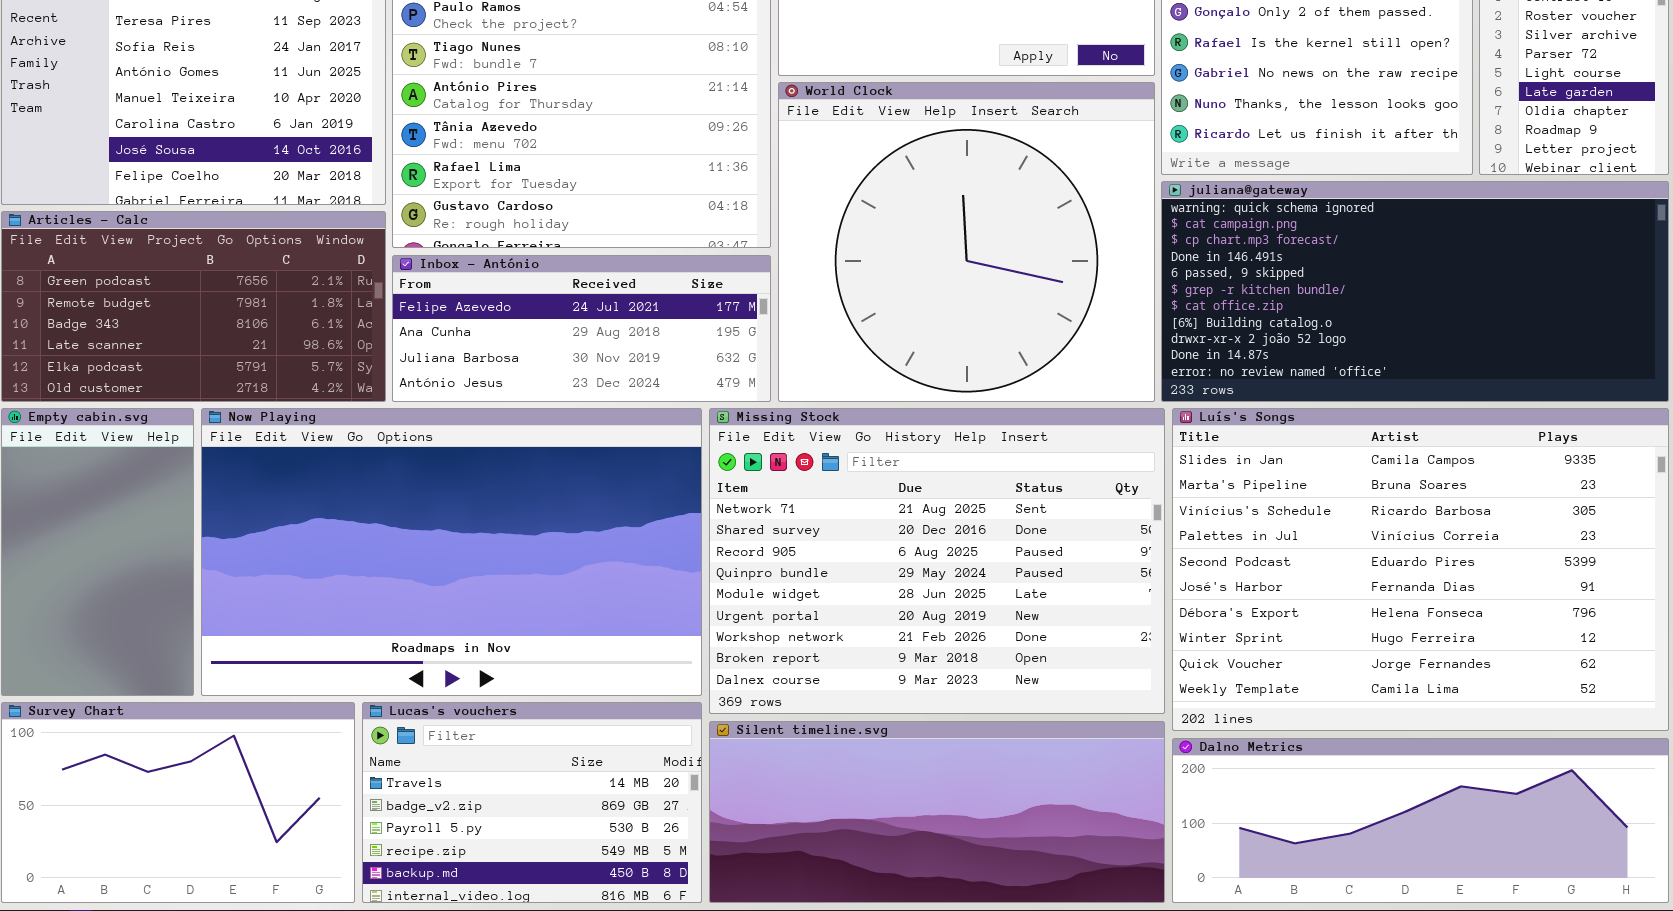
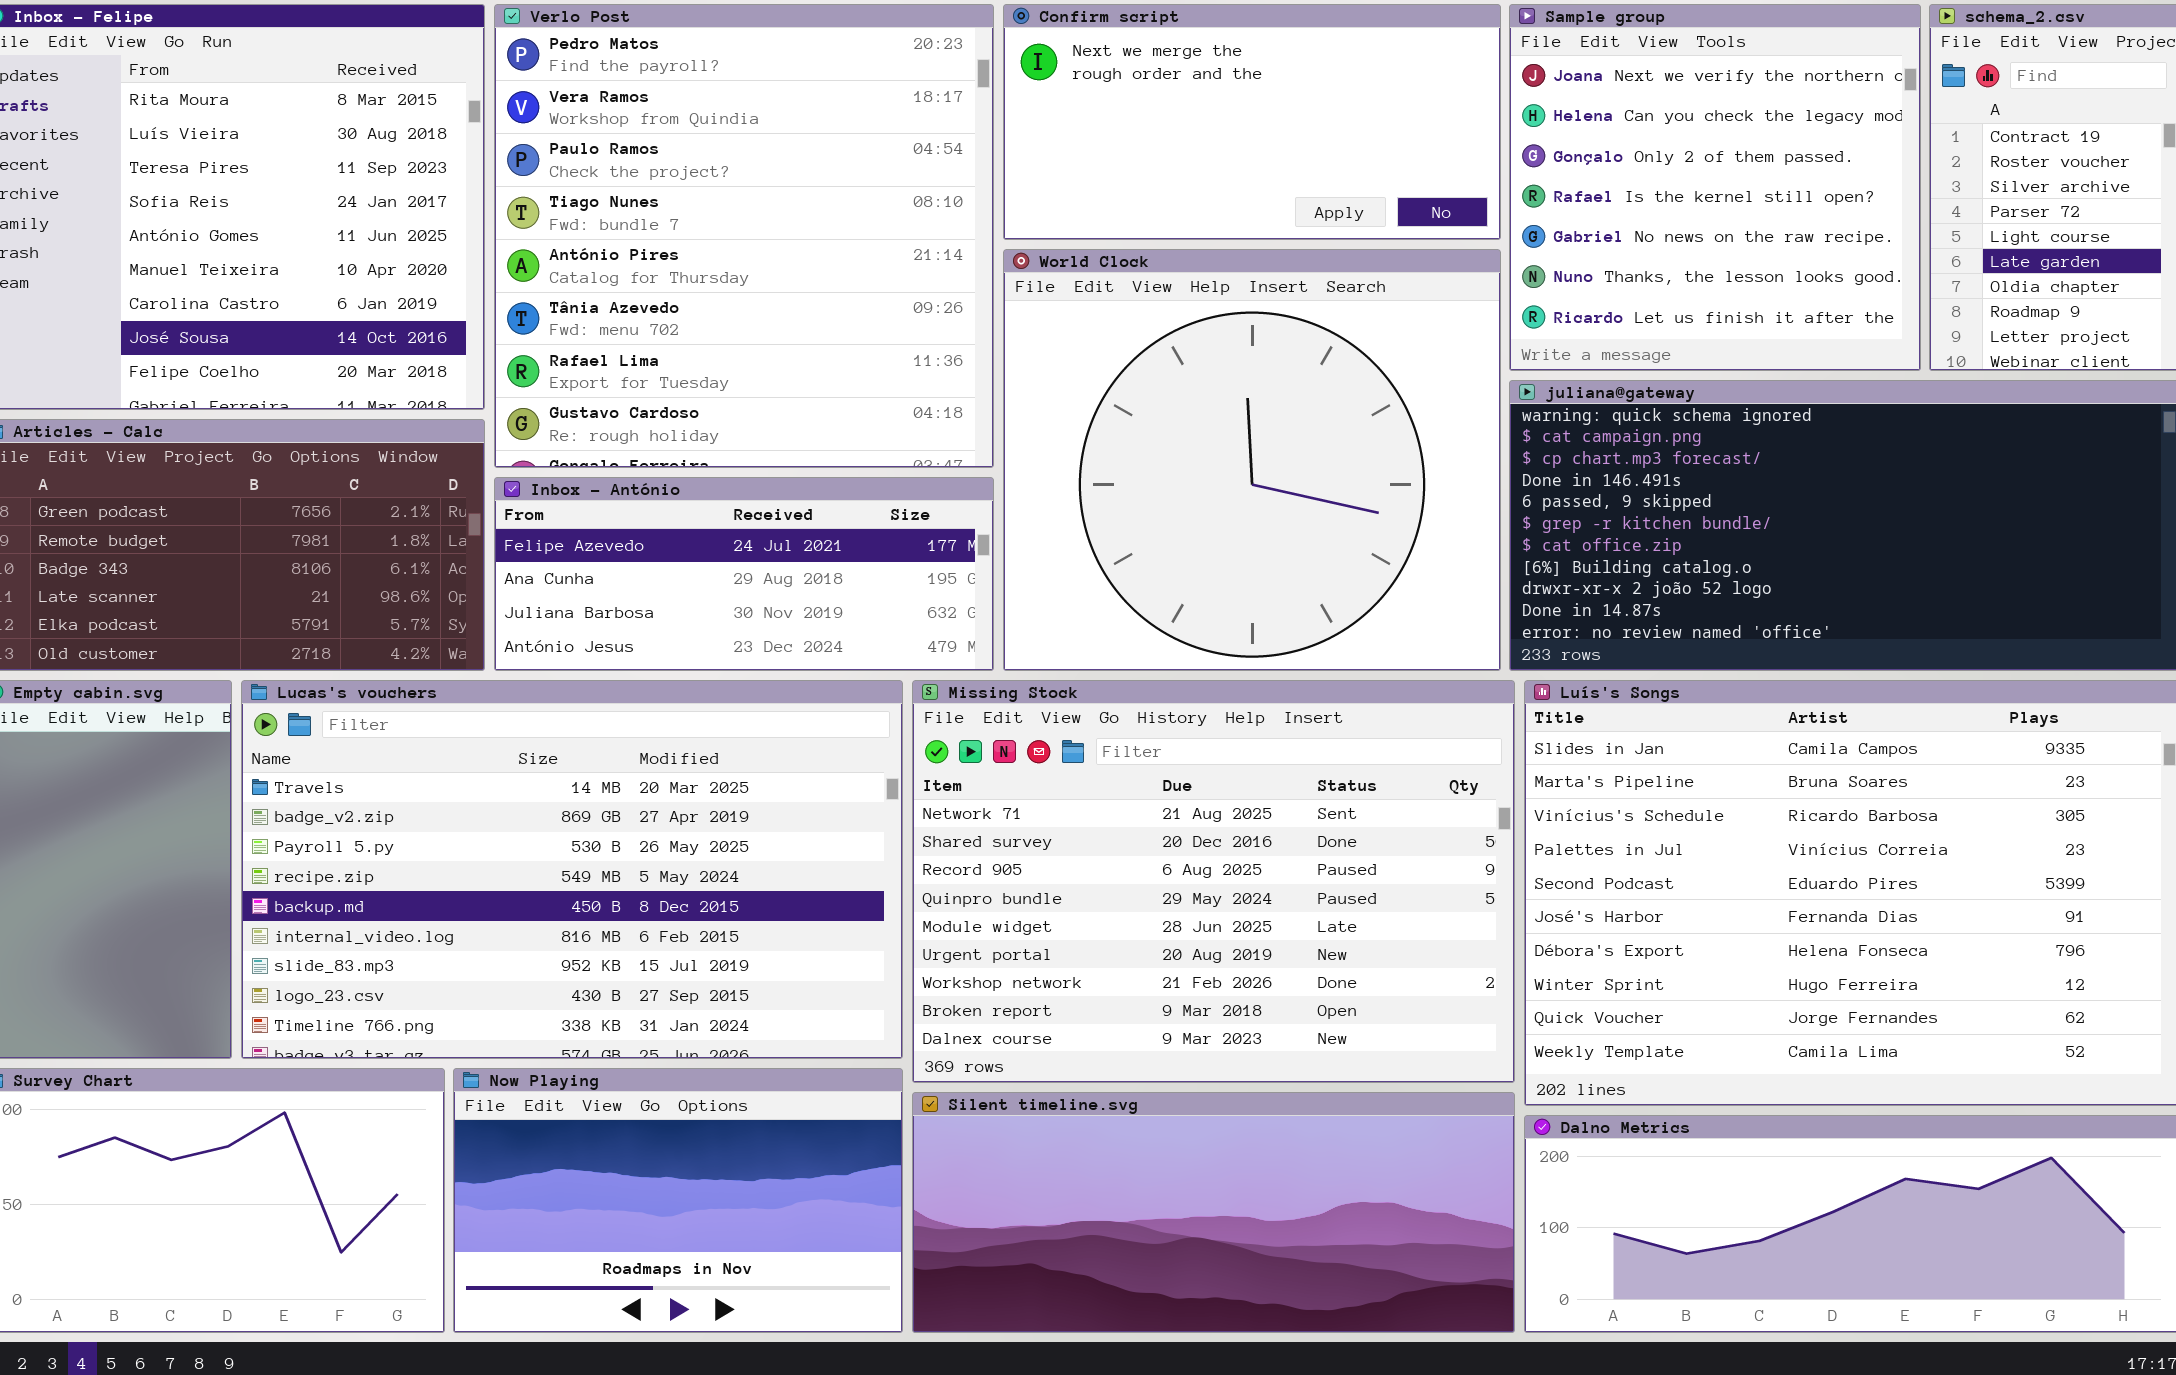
Now Playing: [201,408,702,696] -> [453,1068,903,1333], moved, resized
Lucas's vouchers: [362,702,702,903] -> [241,680,903,1059], moved, resized

